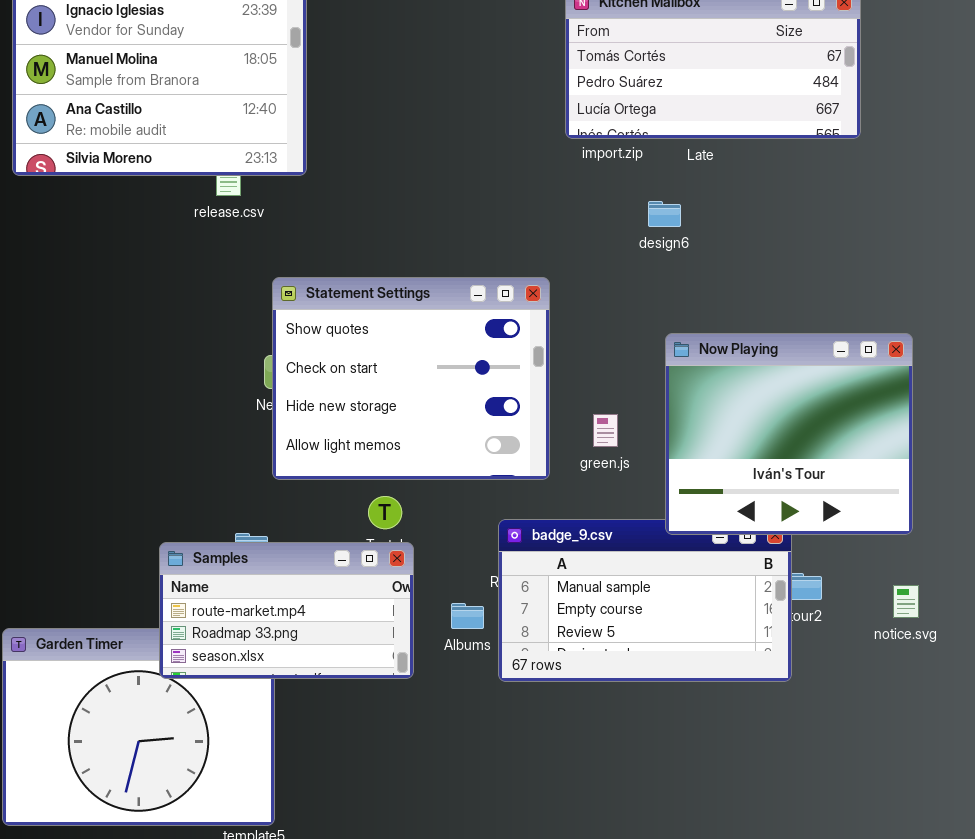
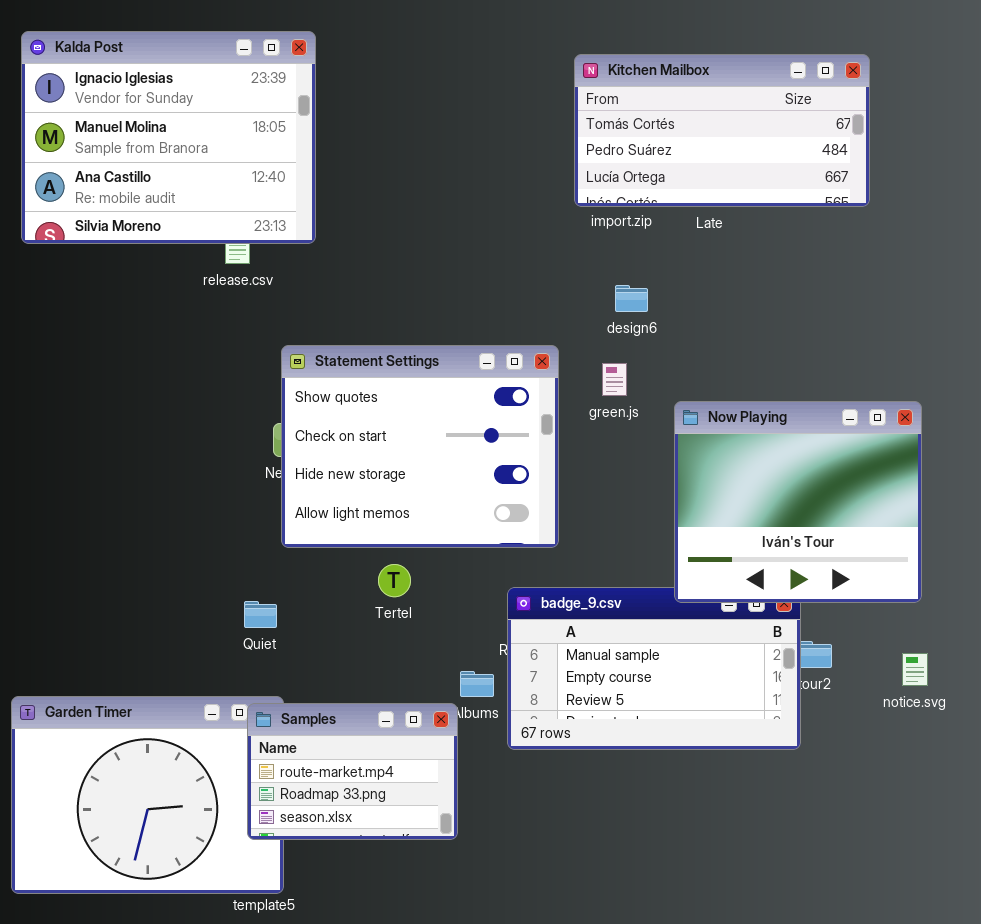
design6: [648,201,681,227] -> [615,285,648,312], moved
green.js: [593,414,618,447] -> [602,363,627,396], moved
Samples: [159,542,414,679] -> [247,703,458,840], moved, resized

